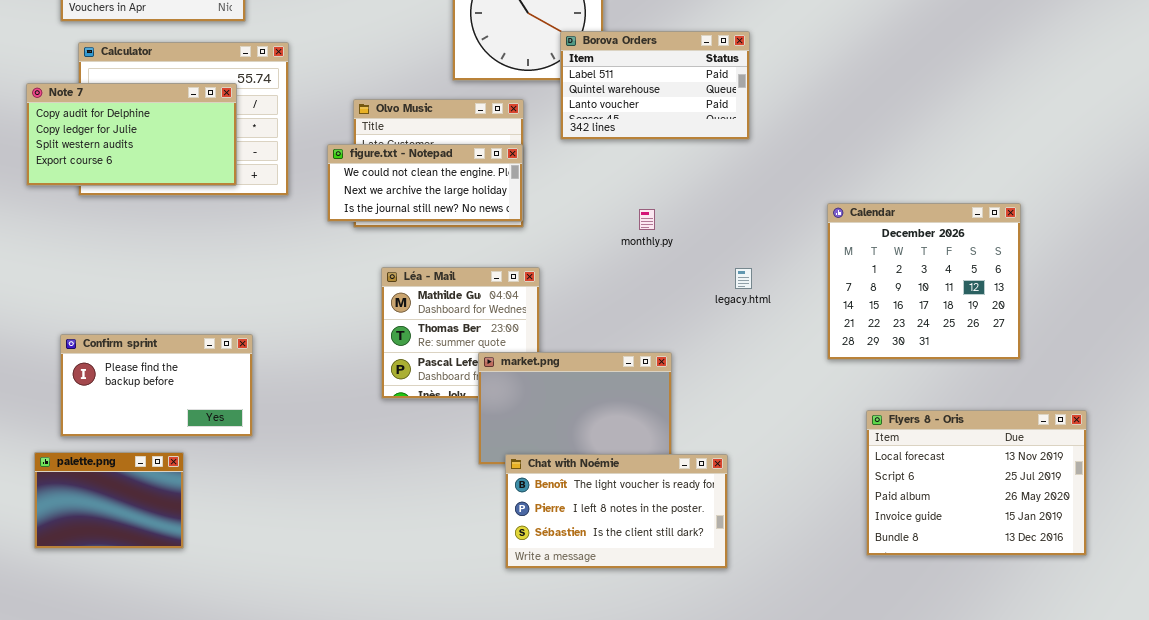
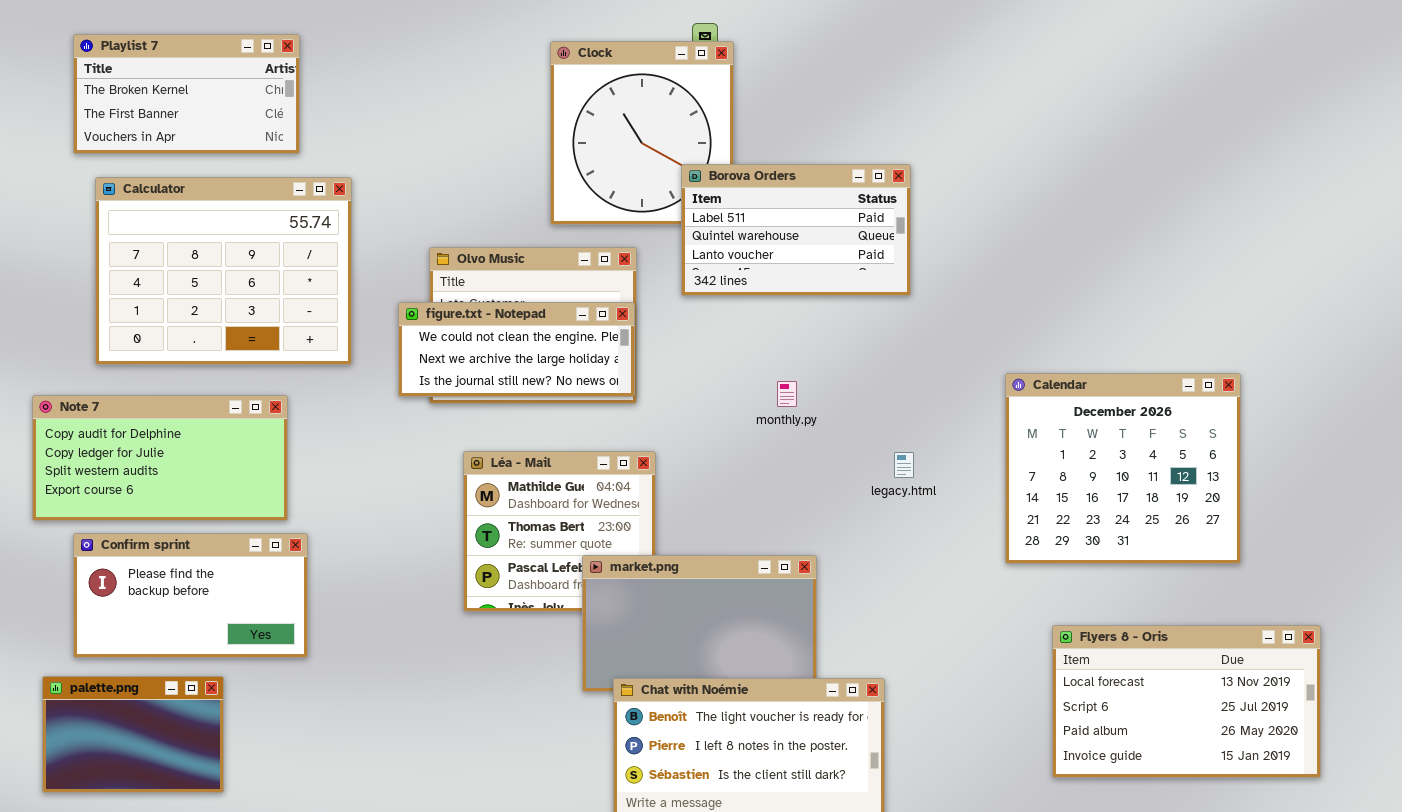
Note 7: [26,83,237,186] -> [32,395,288,521], moved
Flyers 8 - Oris: [866,410,1087,556] -> [1052,625,1321,778], resized

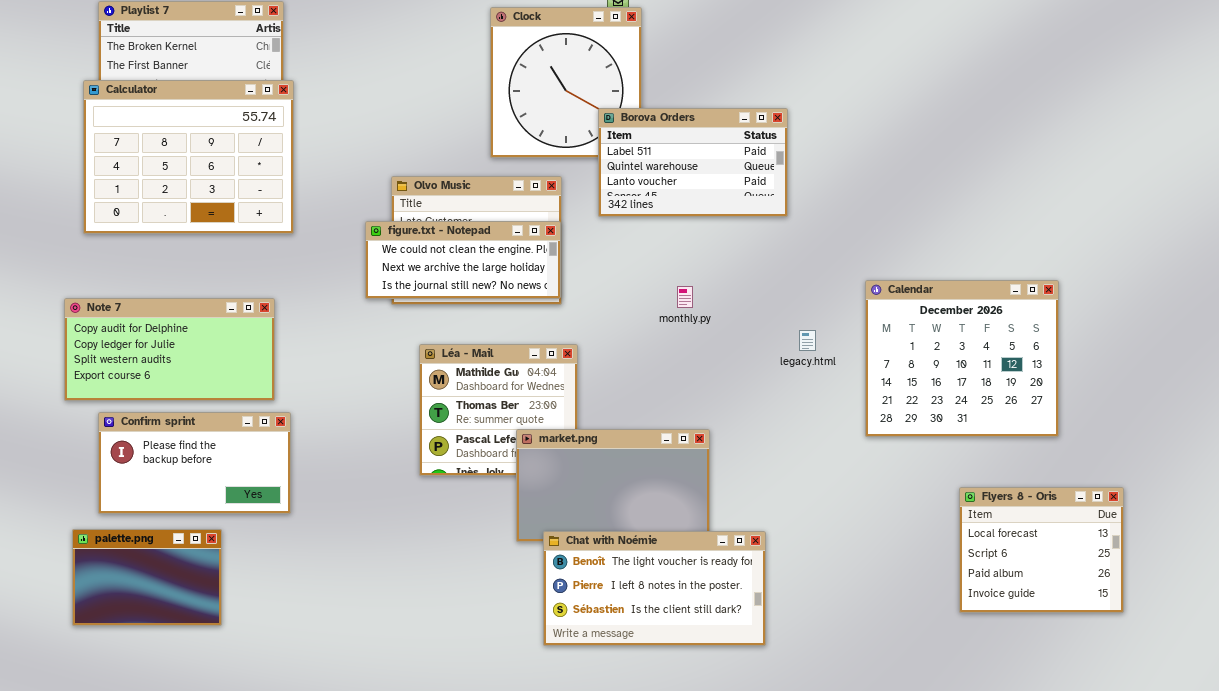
Calculator: [95,177,352,365] -> [83,80,294,234], moved
legacy.html: [894,452,914,478] -> [799,330,816,351], moved
Flyers 8 - Oris: [1052,625,1321,778] -> [959,487,1124,613], resized

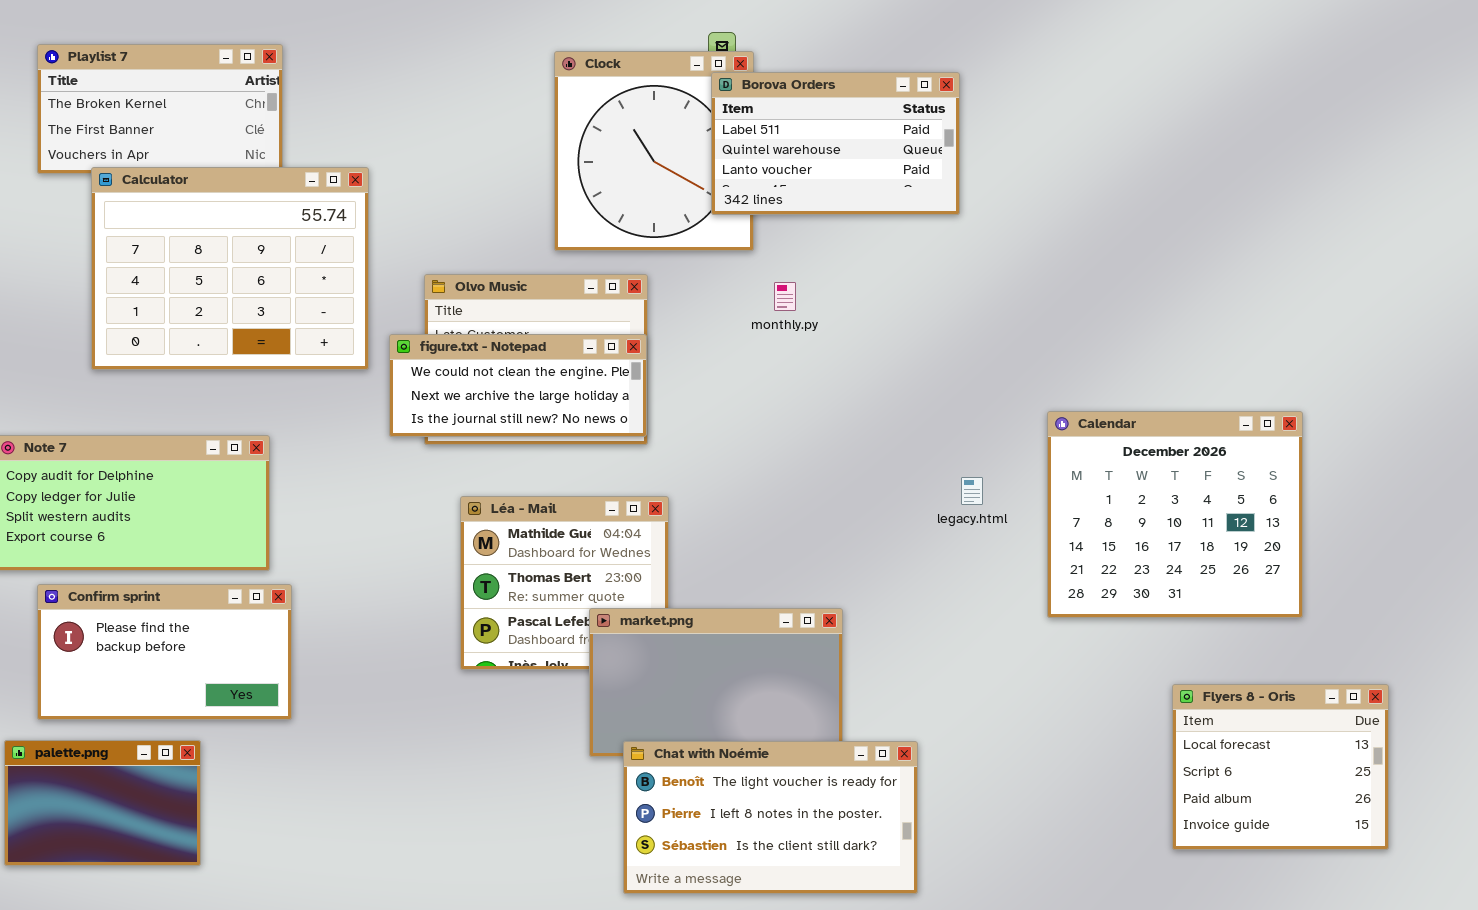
Calculator: [83,80,294,234] -> [91,167,369,370], moved
Borova Orders: [598,108,788,217] -> [711,72,960,215], moved
monthly.py: [677,286,693,308] -> [774,282,796,311], moved

